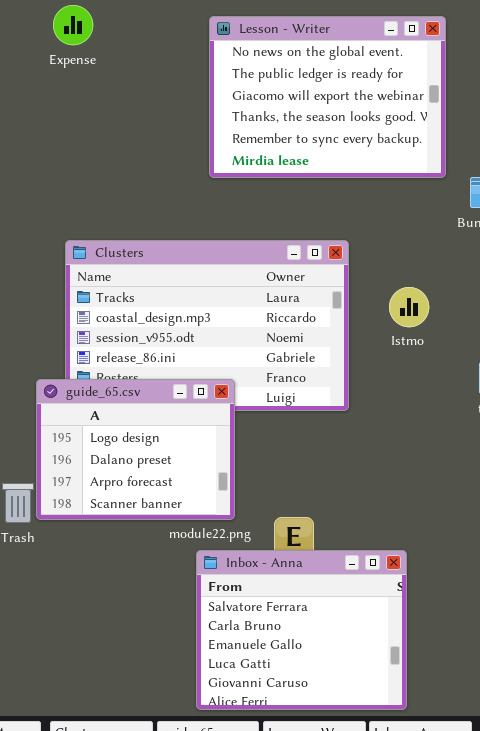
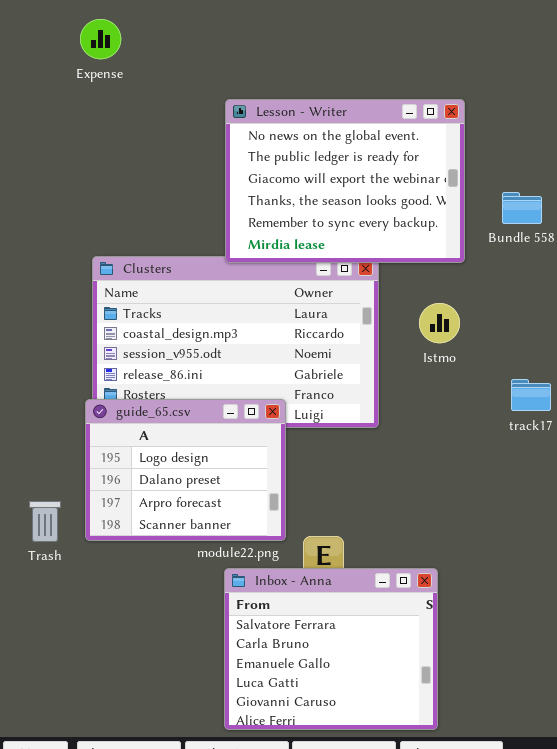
Lesson - Writer: [209,16,446,178] -> [225,99,465,263], moved
guide_65.csv: [36,379,235,520] -> [85,399,286,541], moved

